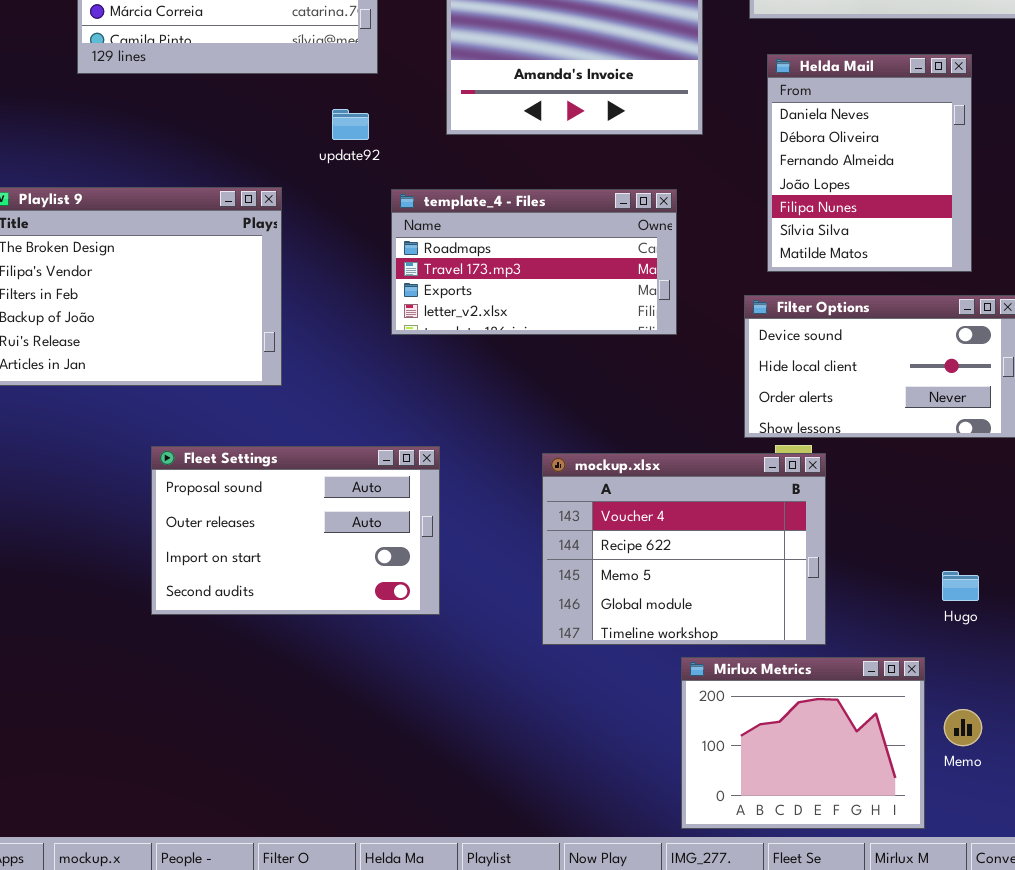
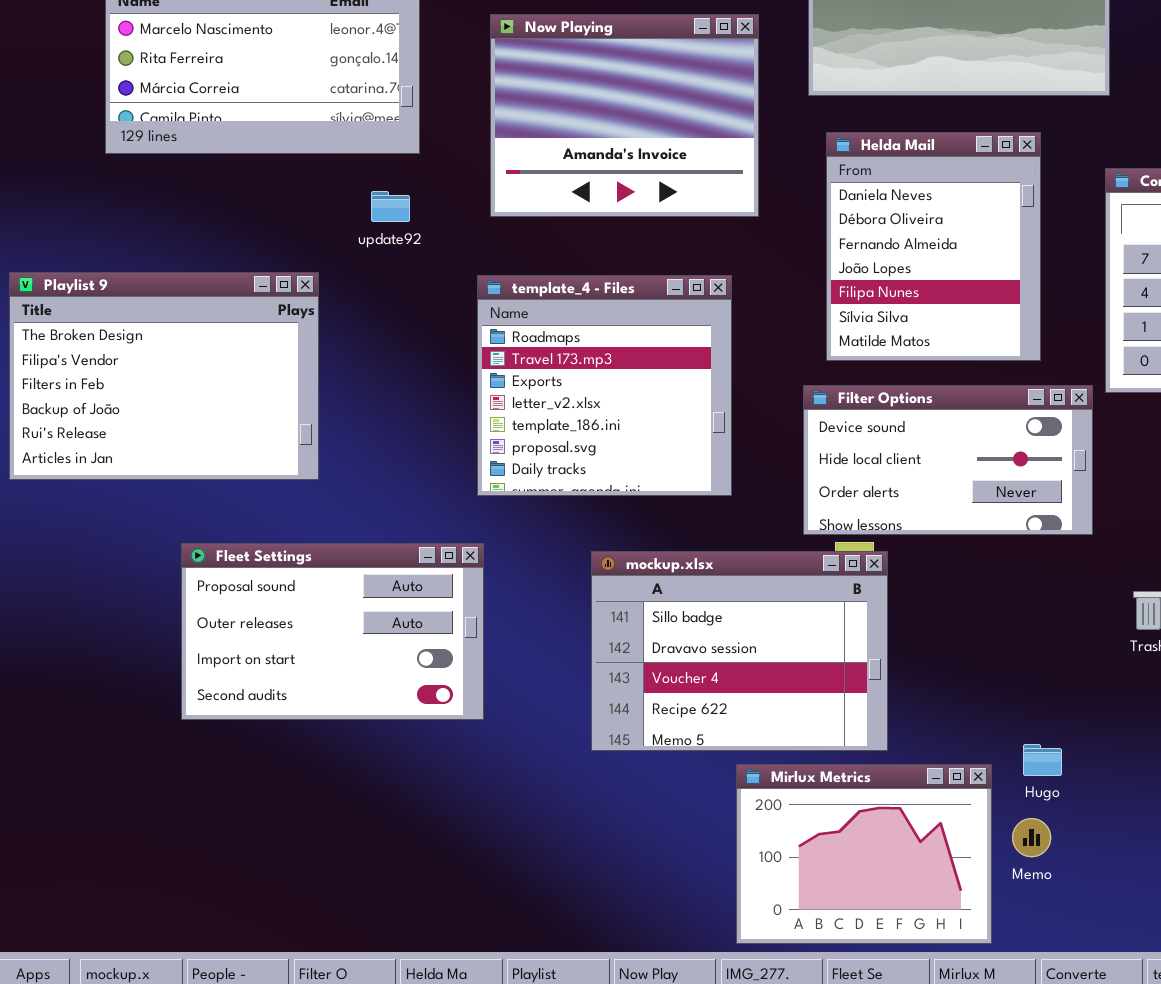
template_4 - Files: [391,189,677,335] -> [477,275,732,496], resized
mockup.xlsx: [542,453,826,645] -> [591,551,888,751], scrolled up 2 rows
Hugo: [942,571,979,601] -> [1023,744,1062,776], moved

